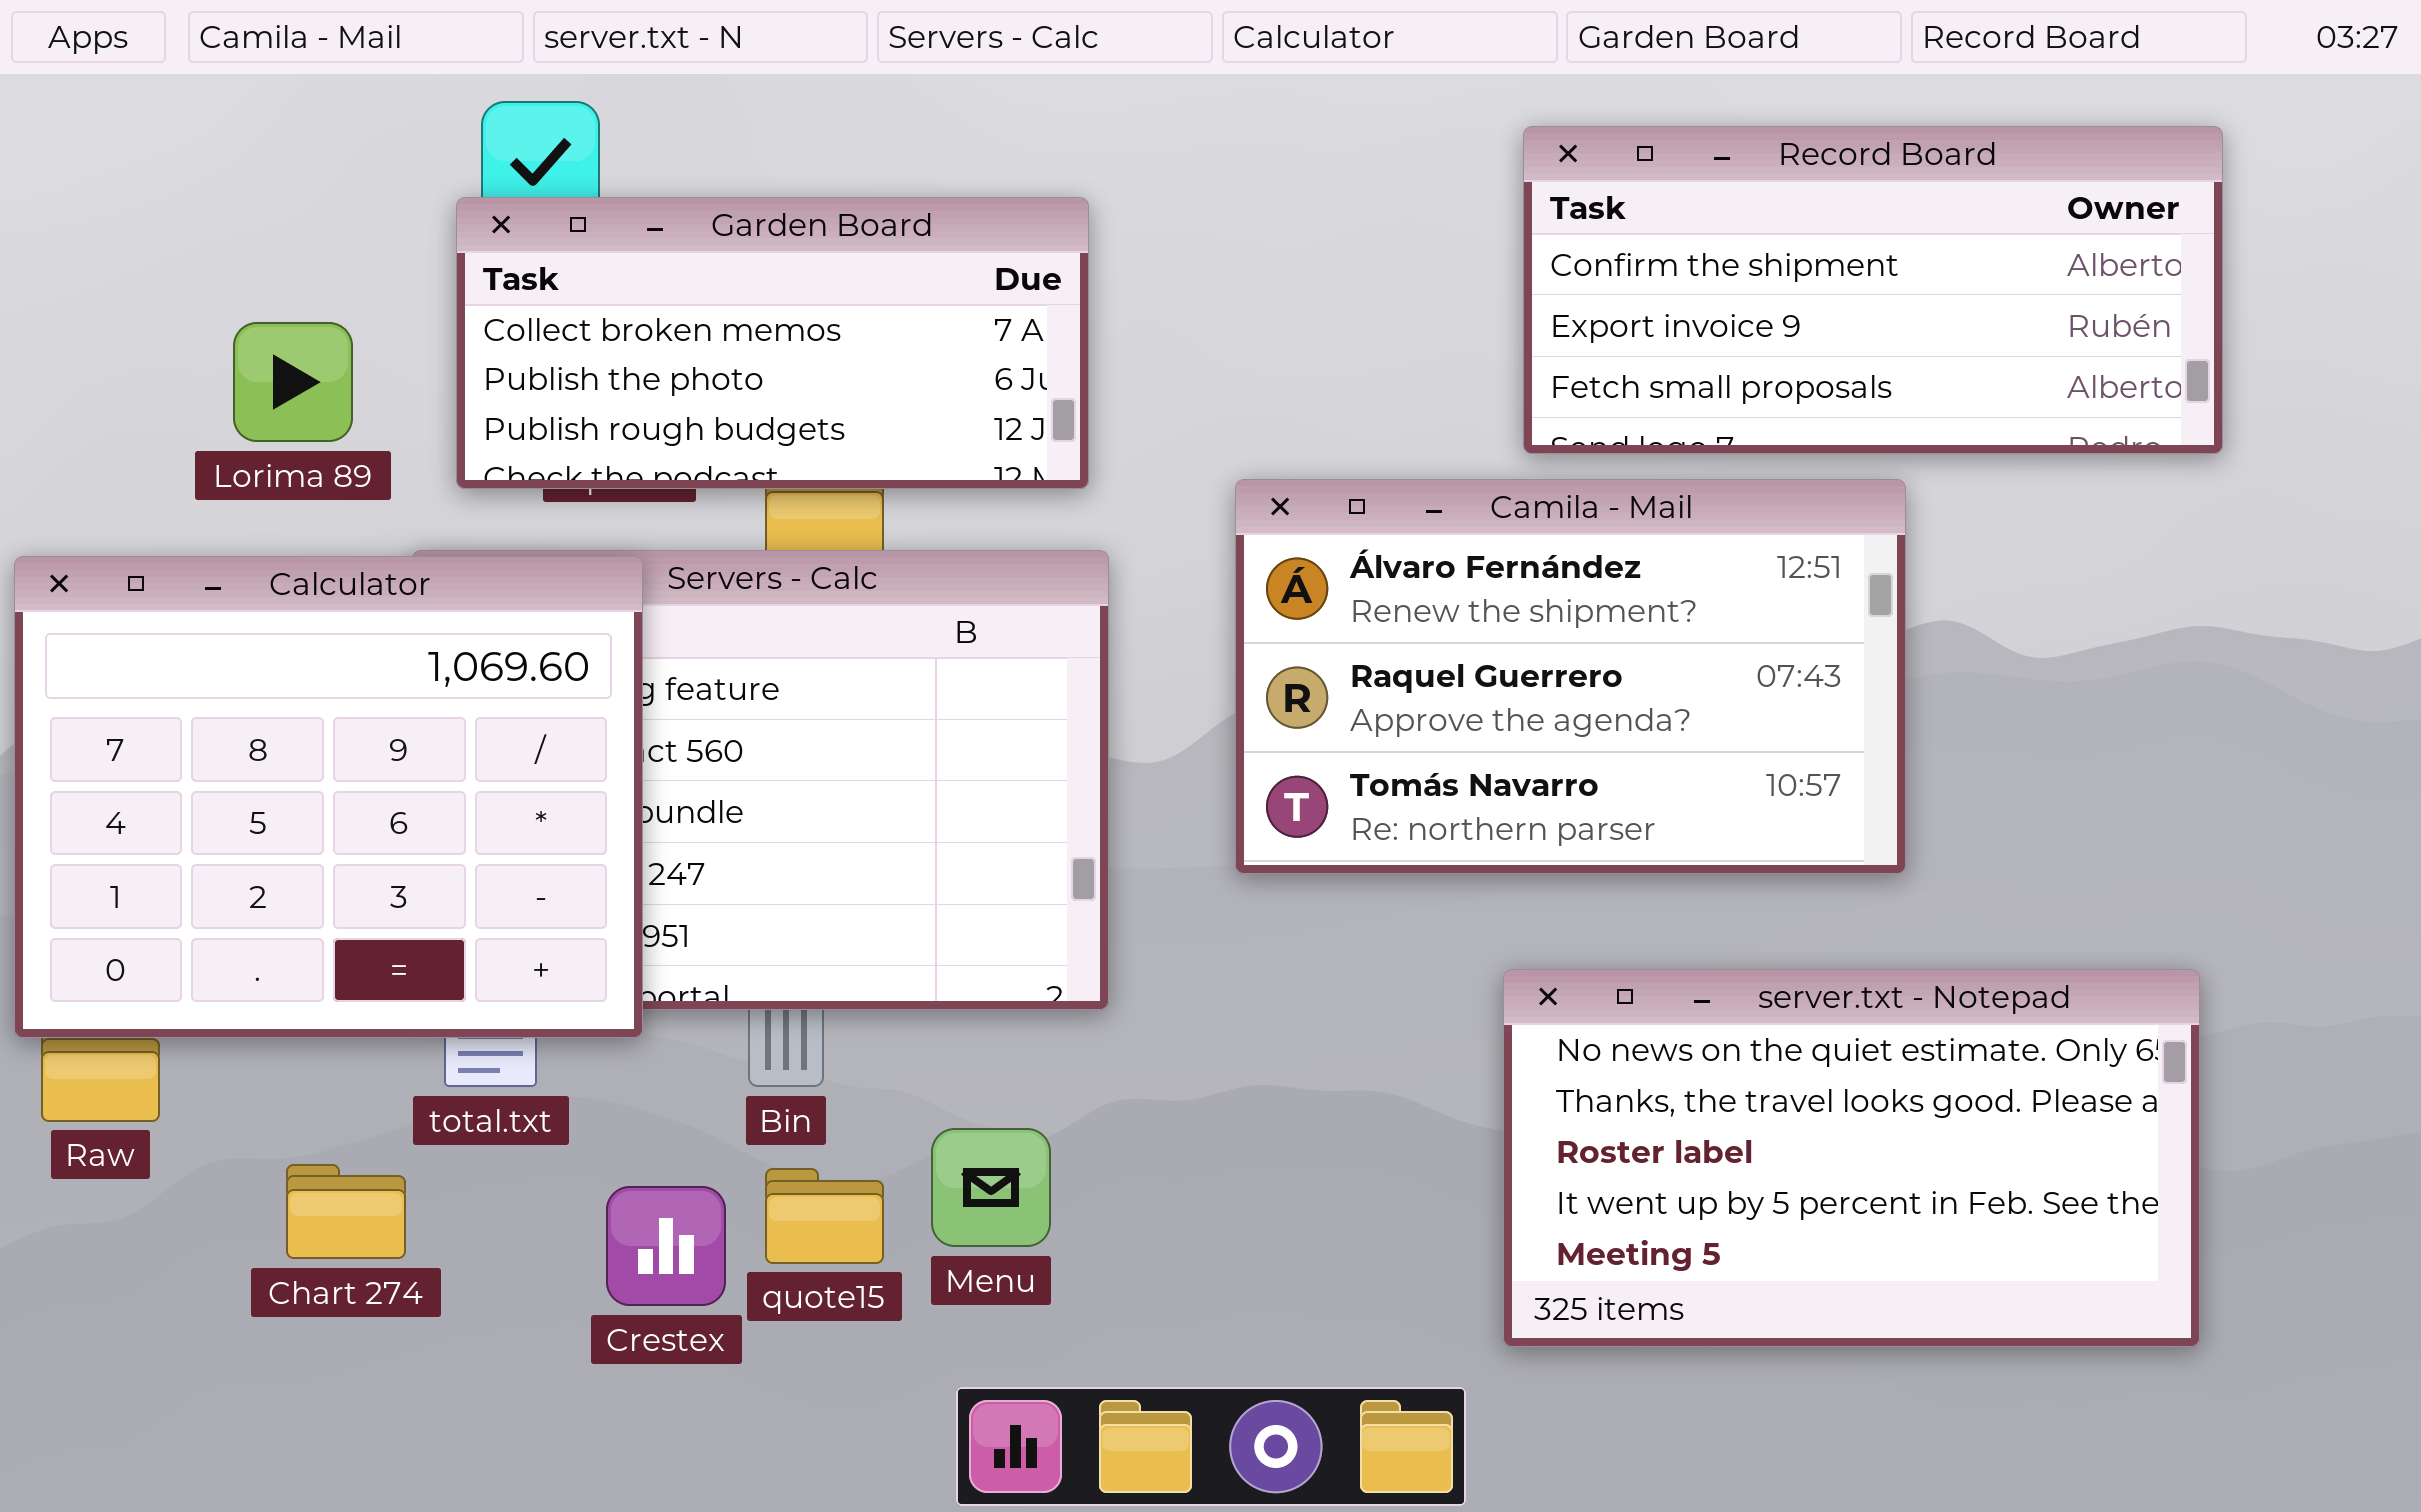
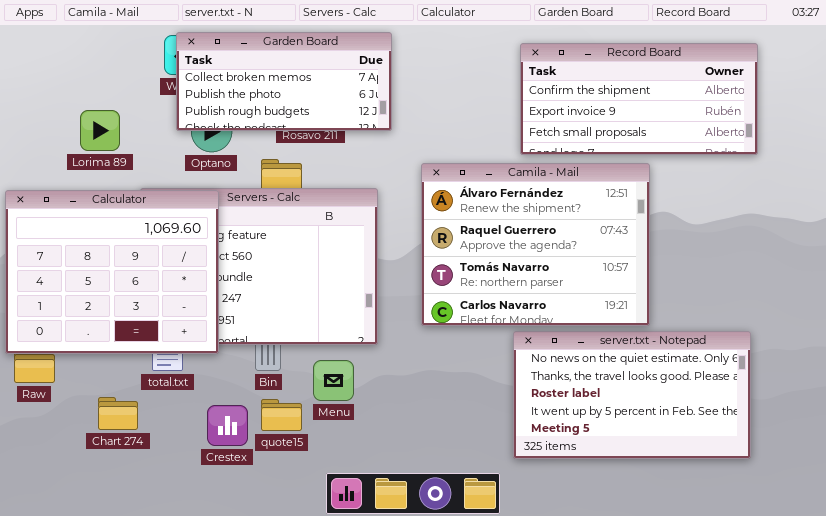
Garden Board: [456,197,1089,489] -> [176,32,392,131], moved
Camila - Mail: [1235,479,1906,874] -> [421,163,650,326], resized
Menu: [931,1128,1051,1247] -> [313,360,354,401], moved

